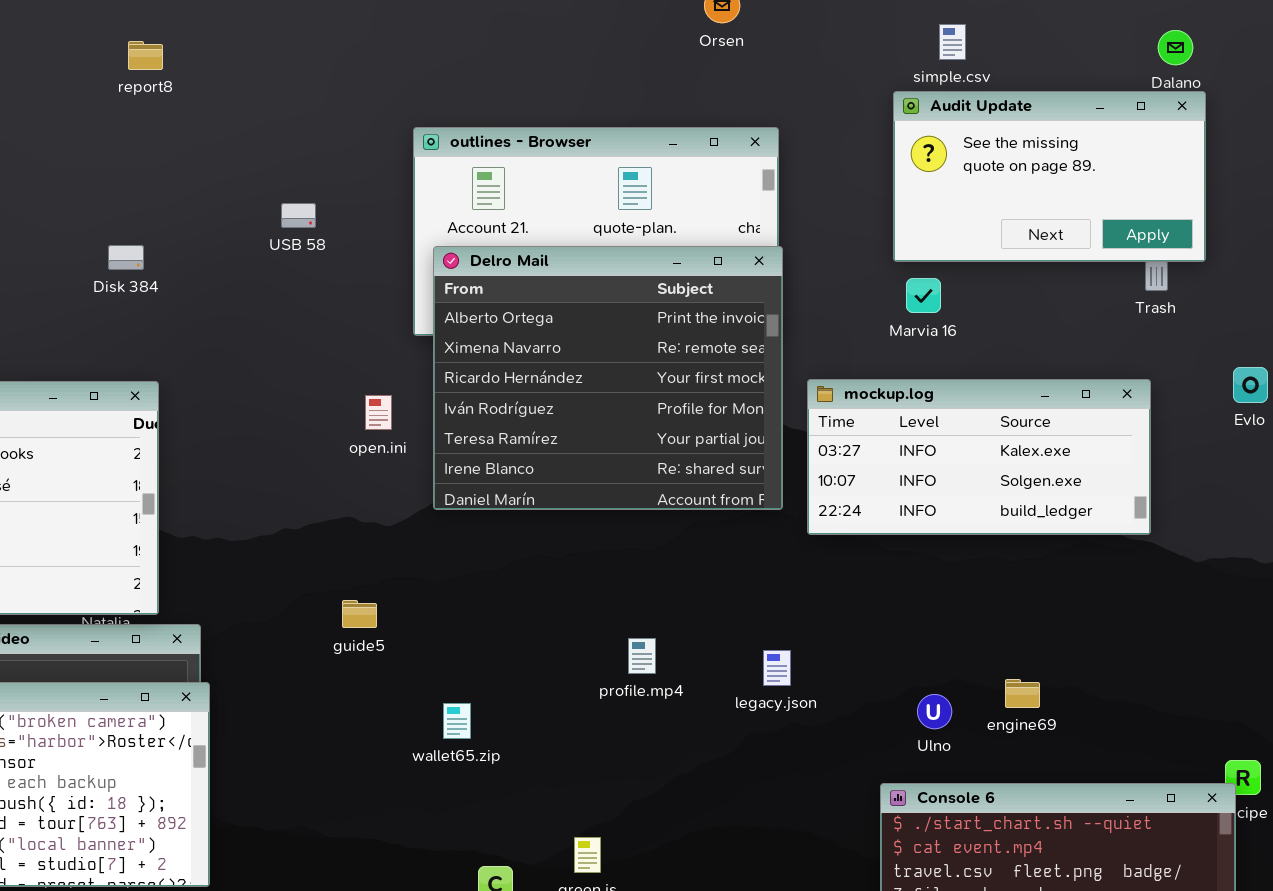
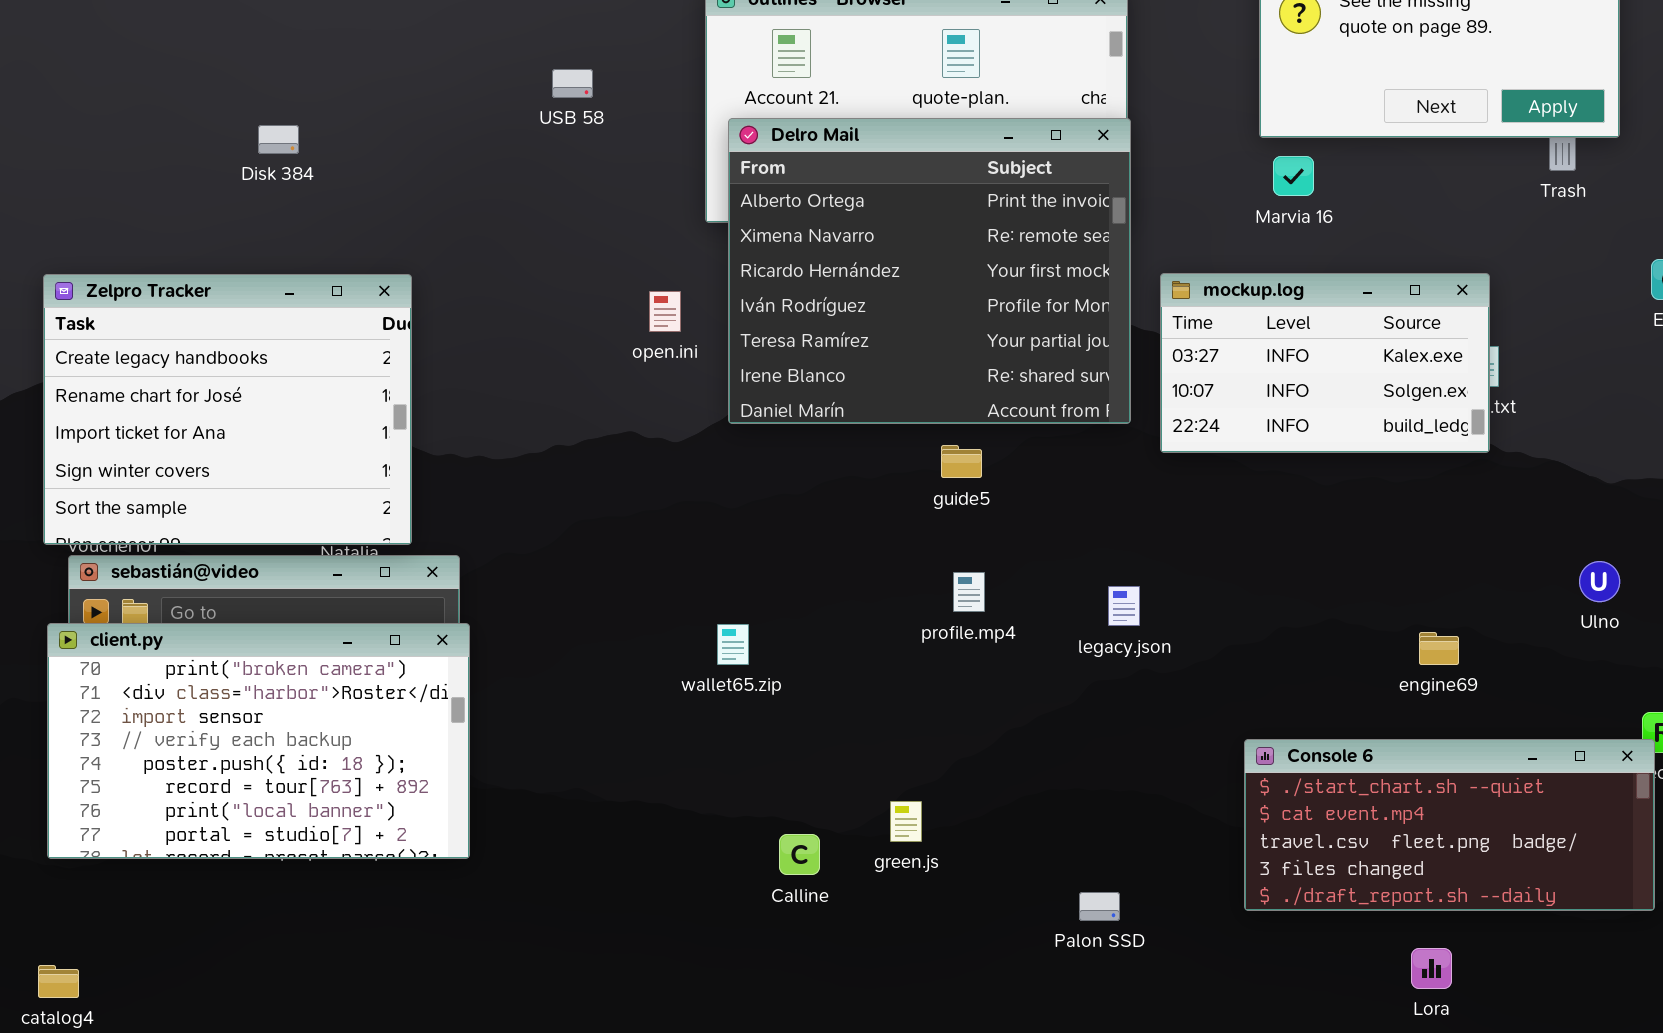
Disk 384: [108,245,144,270] -> [258,125,299,154], moved
mockup.log: [807,379,1151,535] -> [1160,273,1490,453], resized
guide5: [342,600,377,628] -> [941,445,982,478], moved
engine69: [1005,679,1040,708] -> [1419,632,1459,665], moved
Ulno: [917,694,952,729] -> [1579,561,1620,602], moved
wallet65.zip: [443,703,471,739] -> [717,624,749,665], moved

